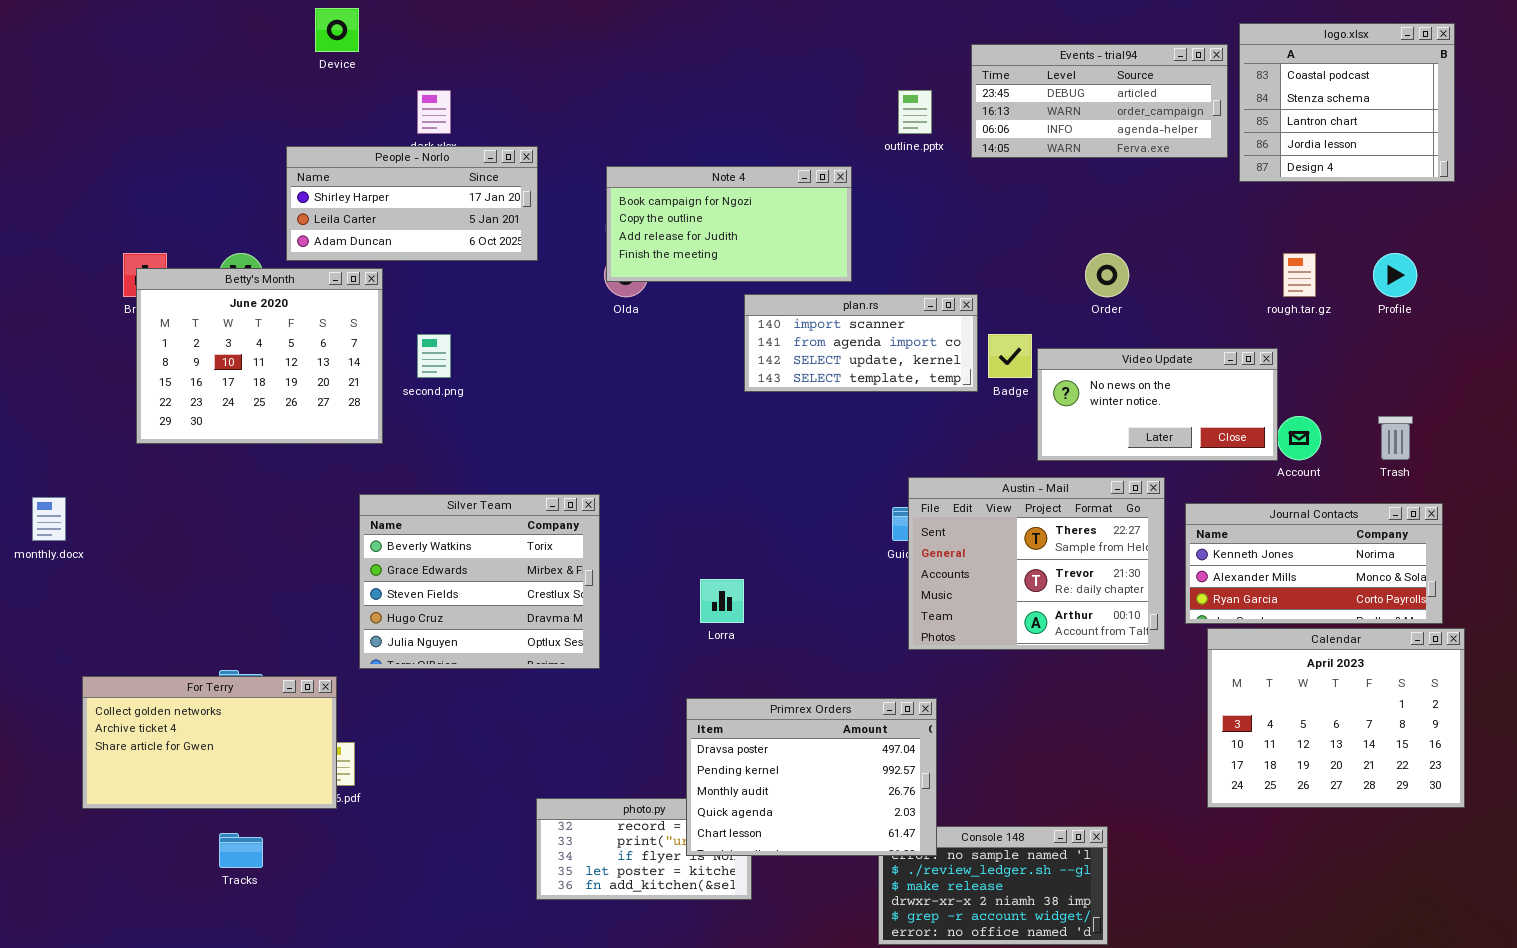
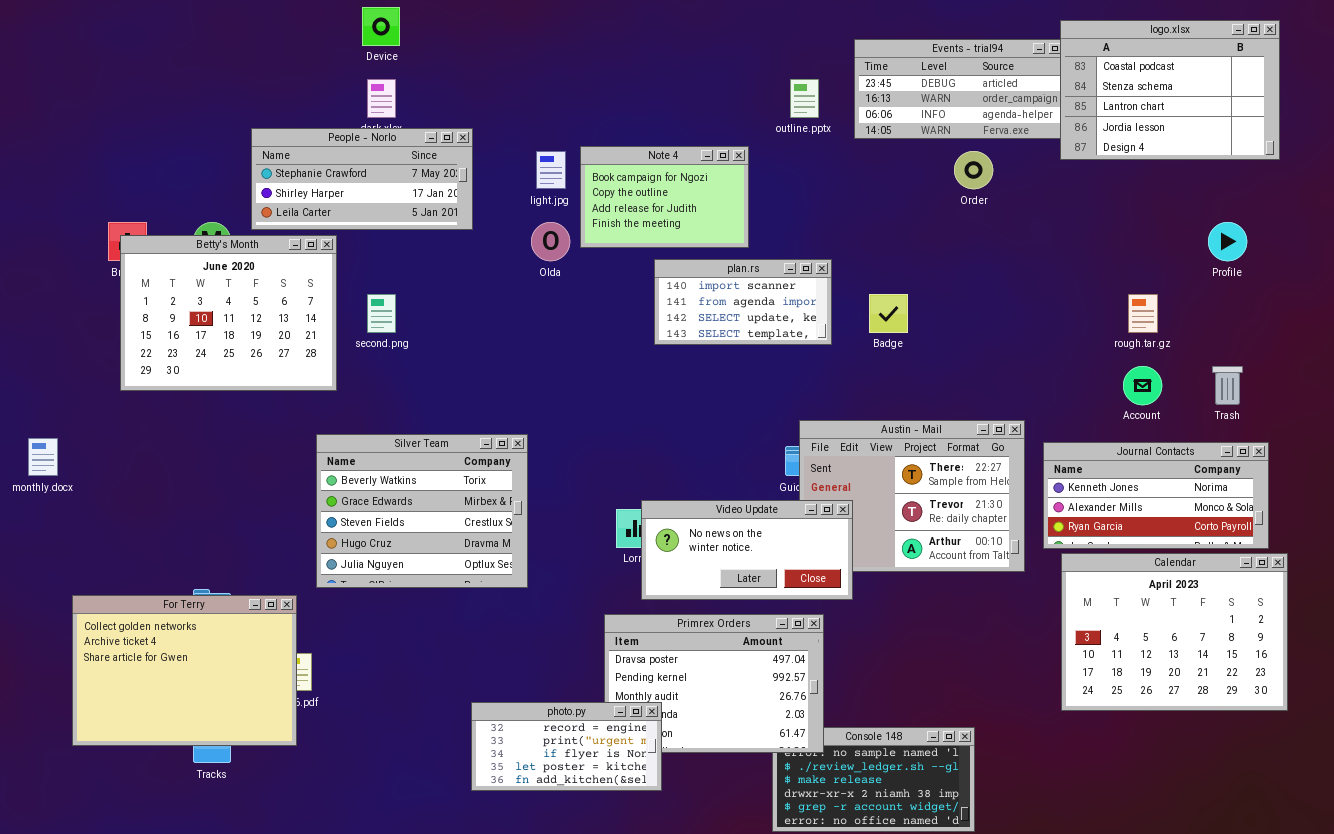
Device: [315,8,359,52] -> [362,7,400,46], moved
logo.xlsx: [1239,23,1455,182] -> [1060,20,1280,160], resized
People - Norlo: [286,146,538,261] -> [251,128,473,230], scrolled up 1 row
Note 4: [606,166,852,282] -> [580,146,749,248], resized
Order: [1085,253,1129,297] -> [954,151,993,189], moved
rough.tar.gz: [1283,253,1316,297] -> [1128,294,1158,333], moved
plan.rs: [744,294,978,392] -> [654,259,832,345], resized
Video Update: [1037,348,1278,461] -> [641,500,853,600], moved
For Terry: [82,676,337,809] -> [72,595,297,746], resized
photo.py: [536,798,752,900] -> [471,702,662,791], raised

